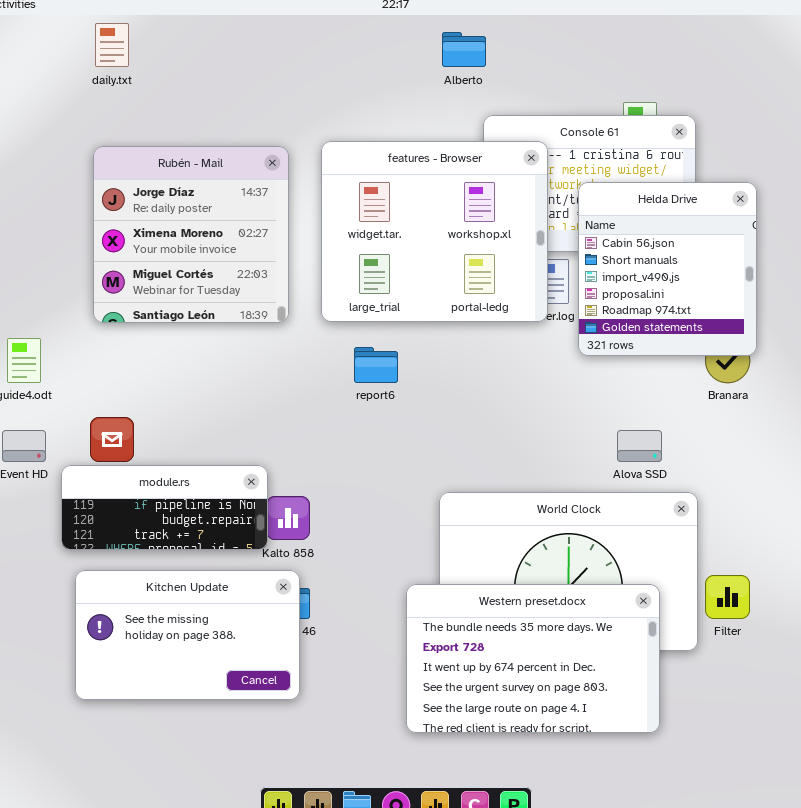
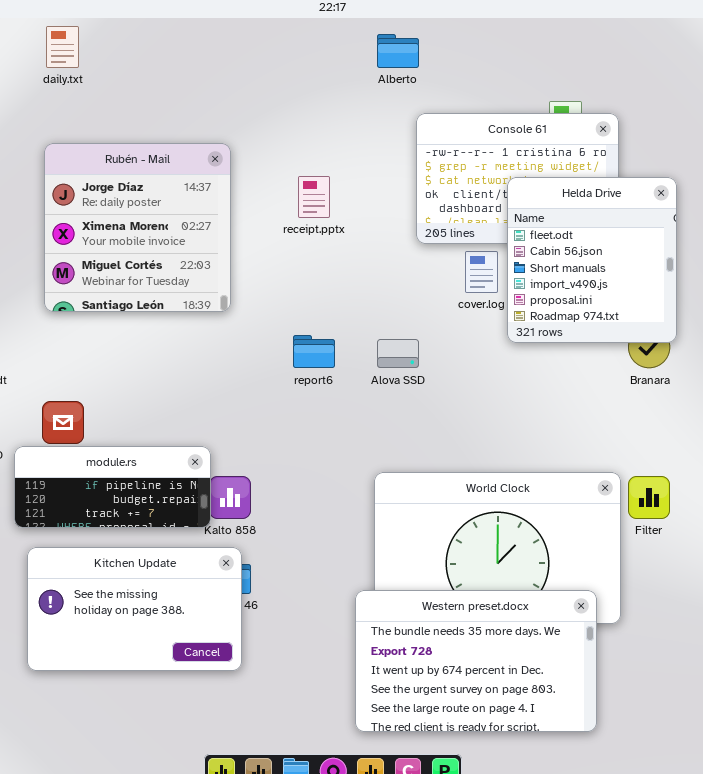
features - Browser: [321,141,548,322] -> none, closed
Helda Drive: [578,182,757,356] -> [507,177,677,343], scrolled up 1 row
Alova SSD: [617,430,662,462] -> [377,339,419,368], moved
Filter: [705,575,750,619] -> [628,476,670,519], moved
Western preset.docx: [406,584,660,733] -> [355,590,597,732], moved

